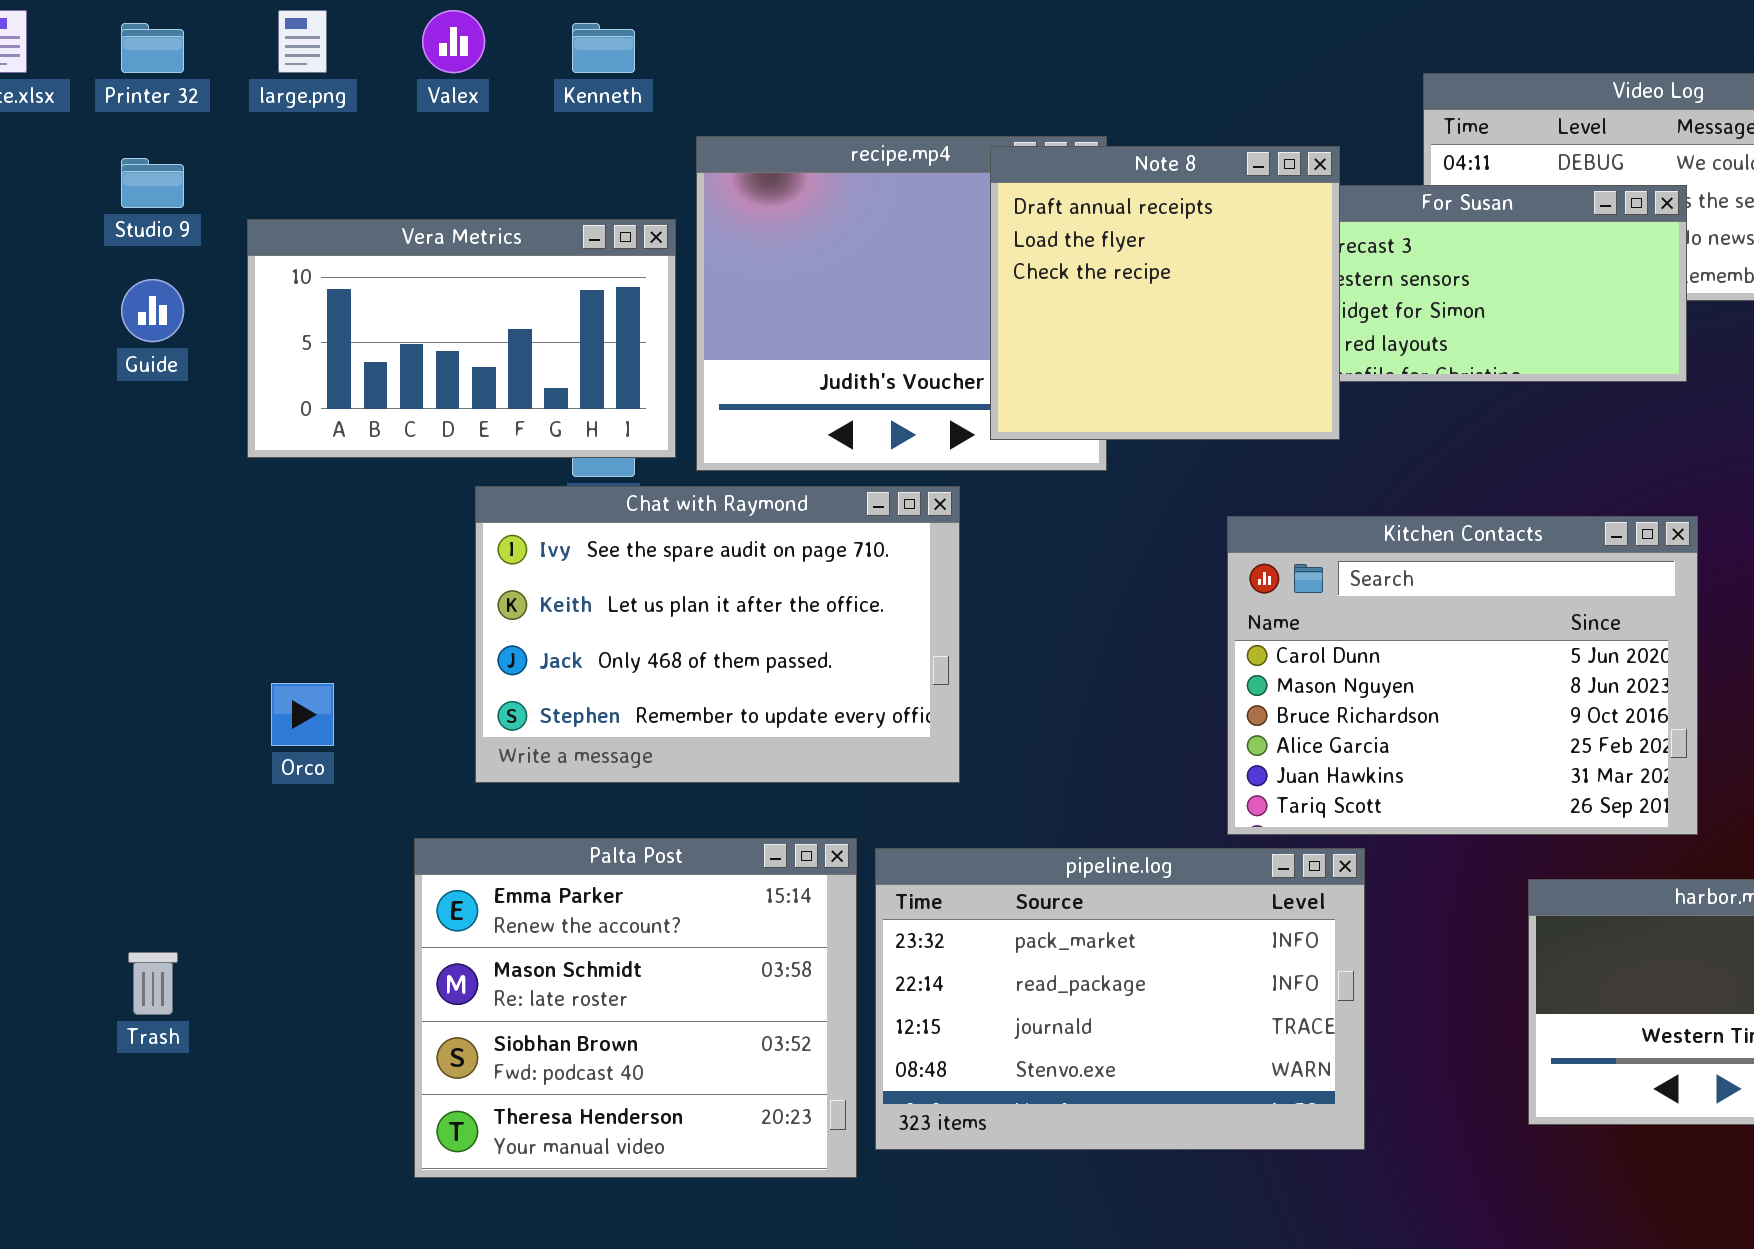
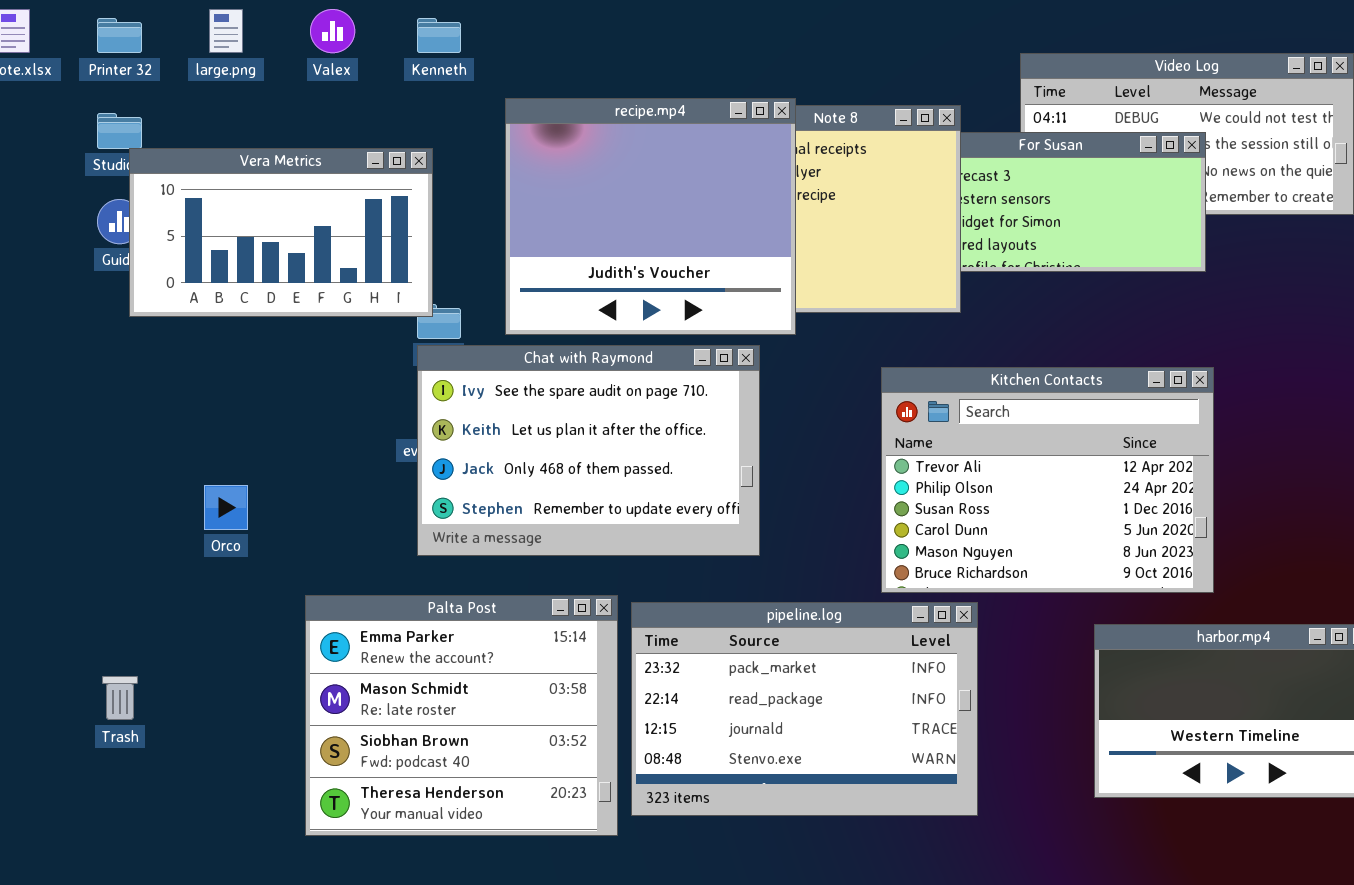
recipe.mp4: [696,136,1107,471] -> [505,98,796,335], raised
Vera Metrics: [247,219,676,458] -> [129,148,433,317], moved
Chat with Raymond: [475,486,960,783] -> [417,345,760,556], moved
Kitchen Contacts: [1227,516,1698,835] -> [881,367,1214,593], scrolled up 3 rows

